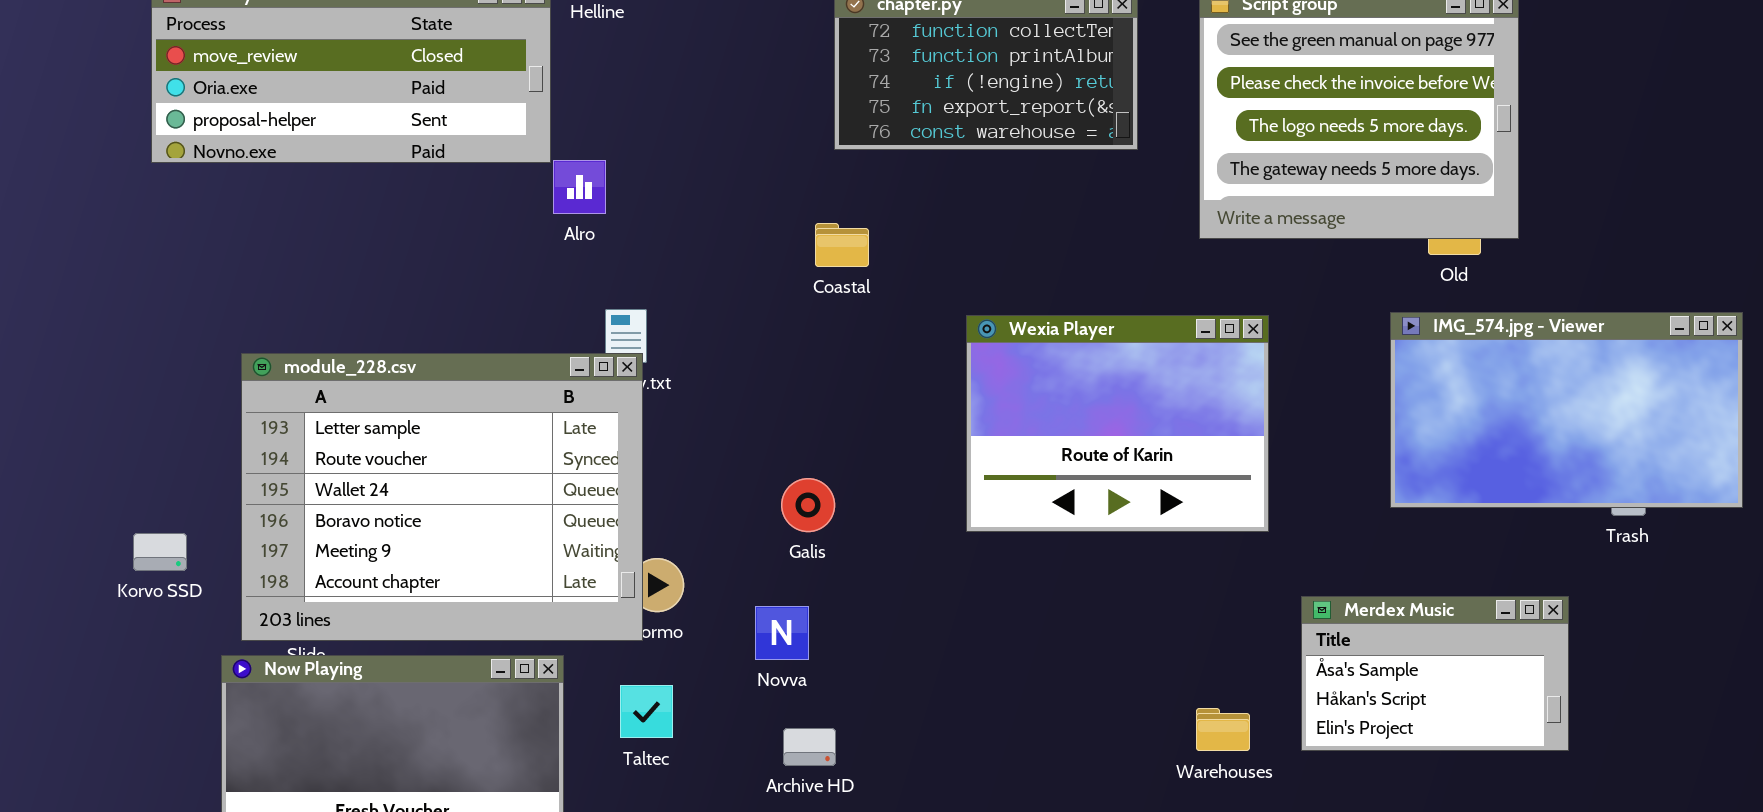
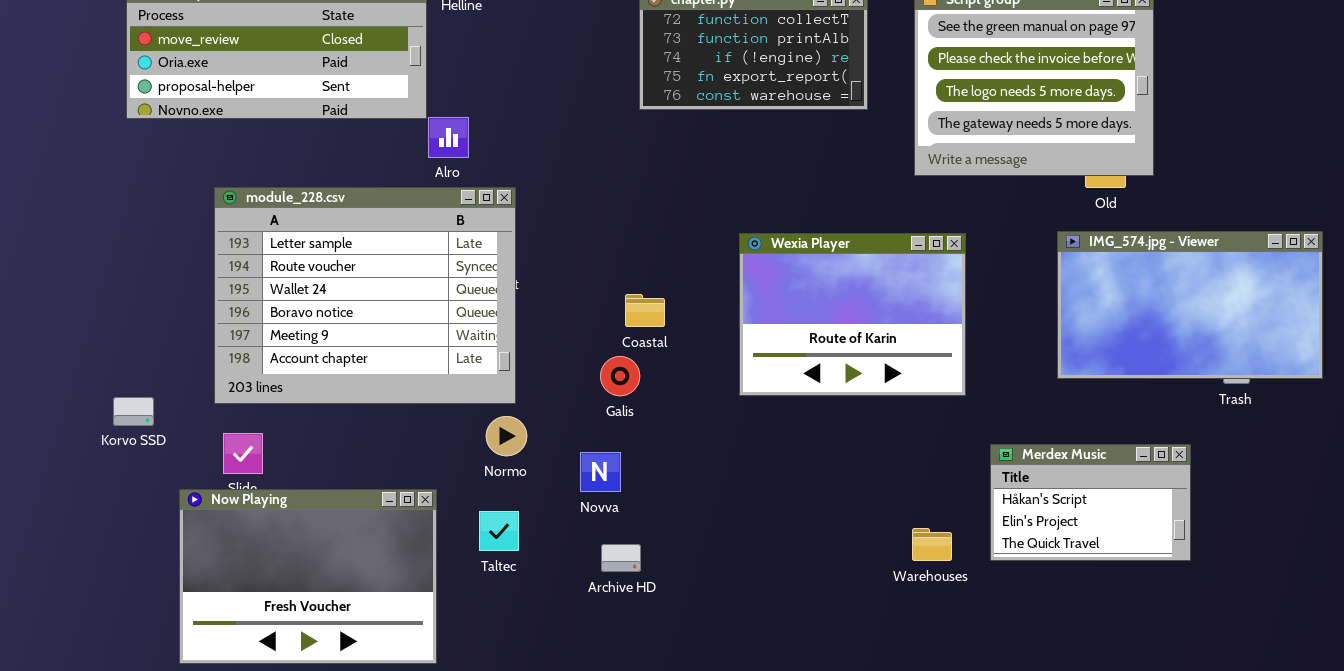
Coastal: [815,223,869,267] -> [625,294,665,327], moved
module_228.csv: [241,353,643,641] -> [214,187,516,404], moved
Merdex Music: [1301,596,1569,751] -> [990,444,1191,561], scrolled down 1 row

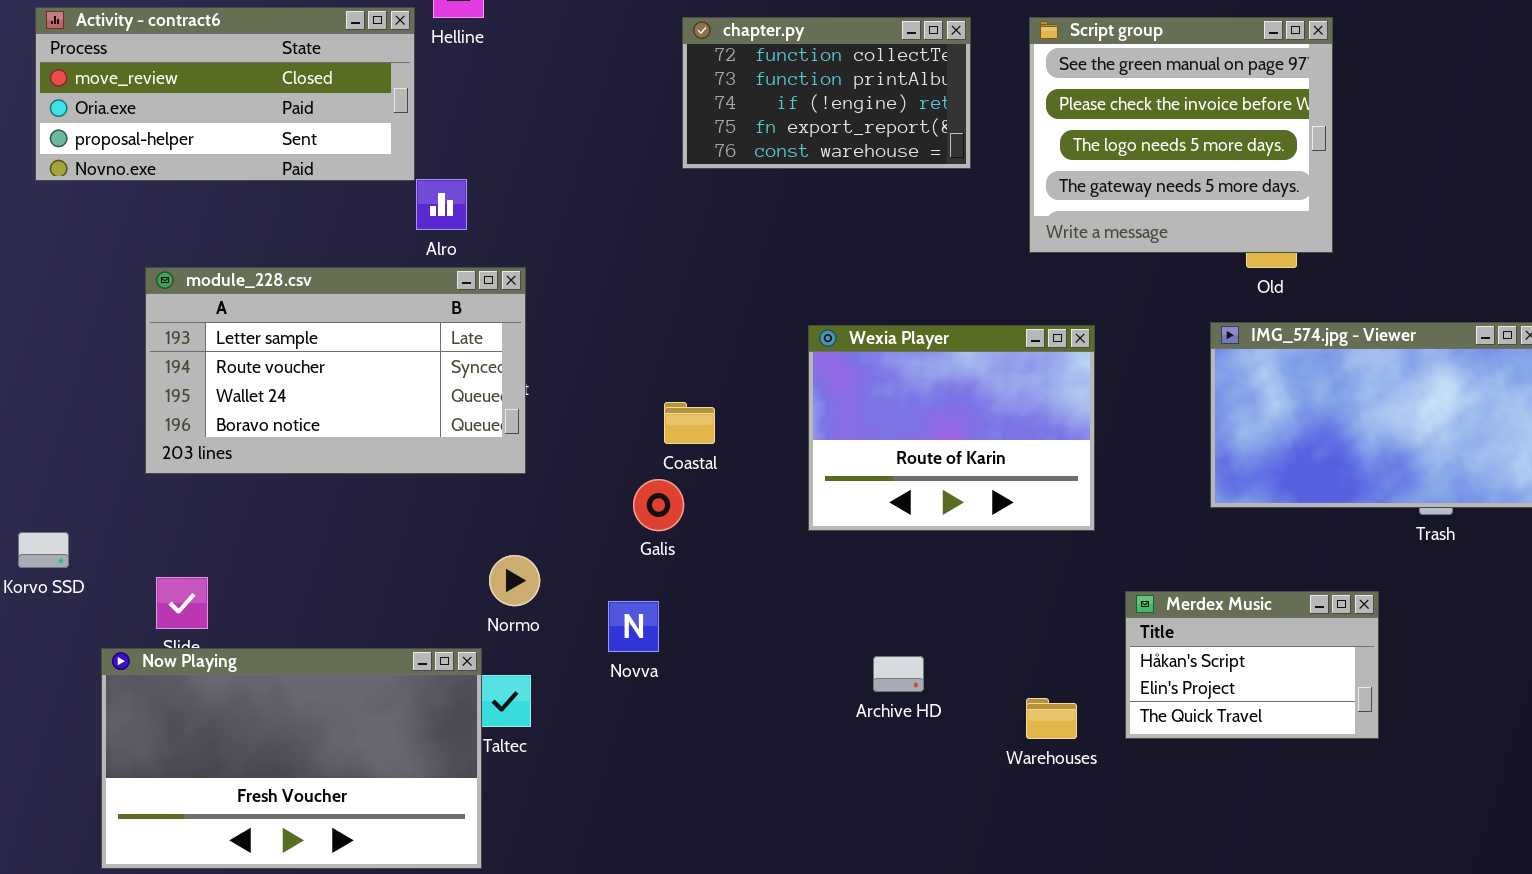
module_228.csv: [214,187,516,404] -> [145,267,526,474], resized
Now Playing: [179,489,437,664] -> [101,648,482,869], resized
Archive HD: [601,544,641,572] -> [873,656,924,692], moved

